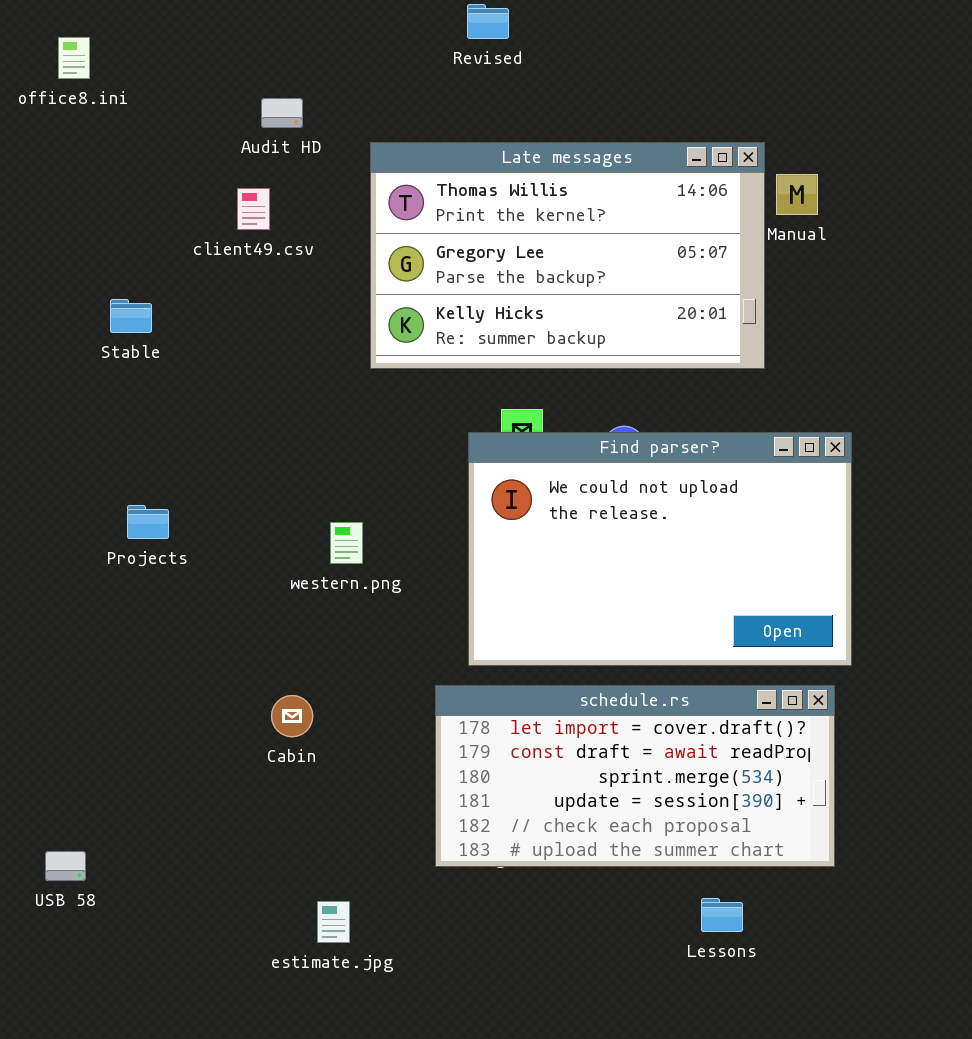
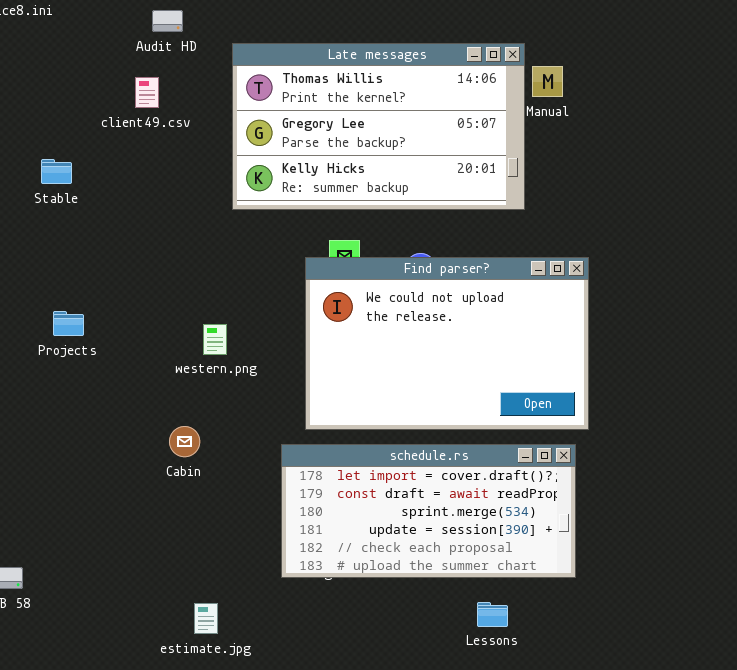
Cabin: [271,695,313,737] -> [169,426,200,457], moved

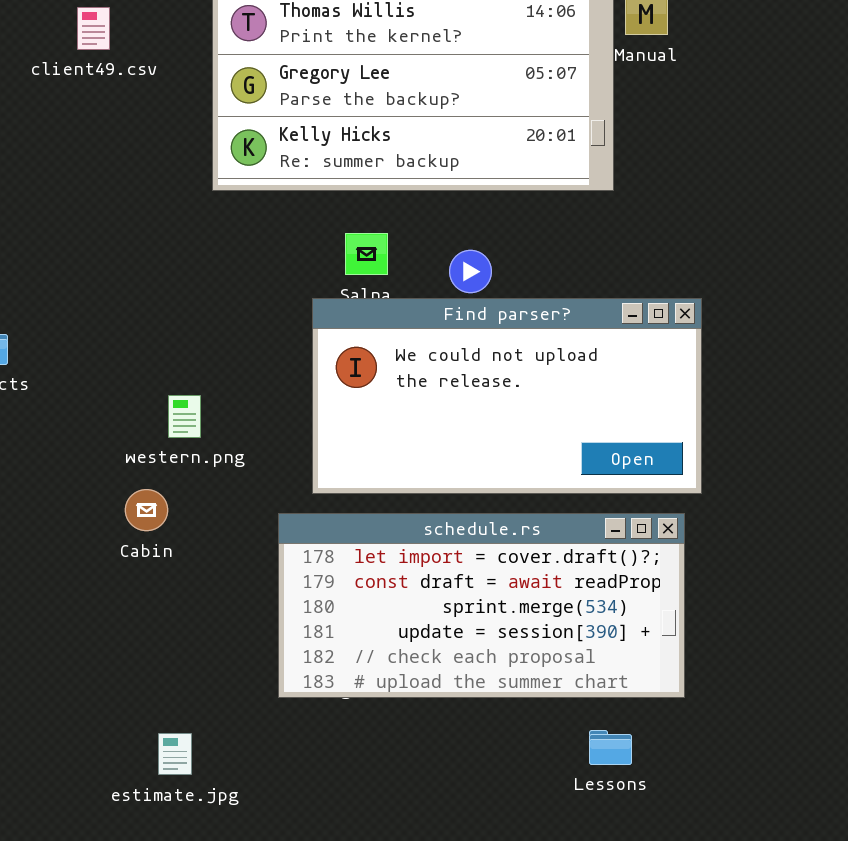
Find parser?: [305,257,589,430] -> [312,298,702,494], resized
western.png: [203,324,227,355] -> [168,395,201,438], moved
Lessons: [477,602,508,627] -> [589,730,632,765], moved

